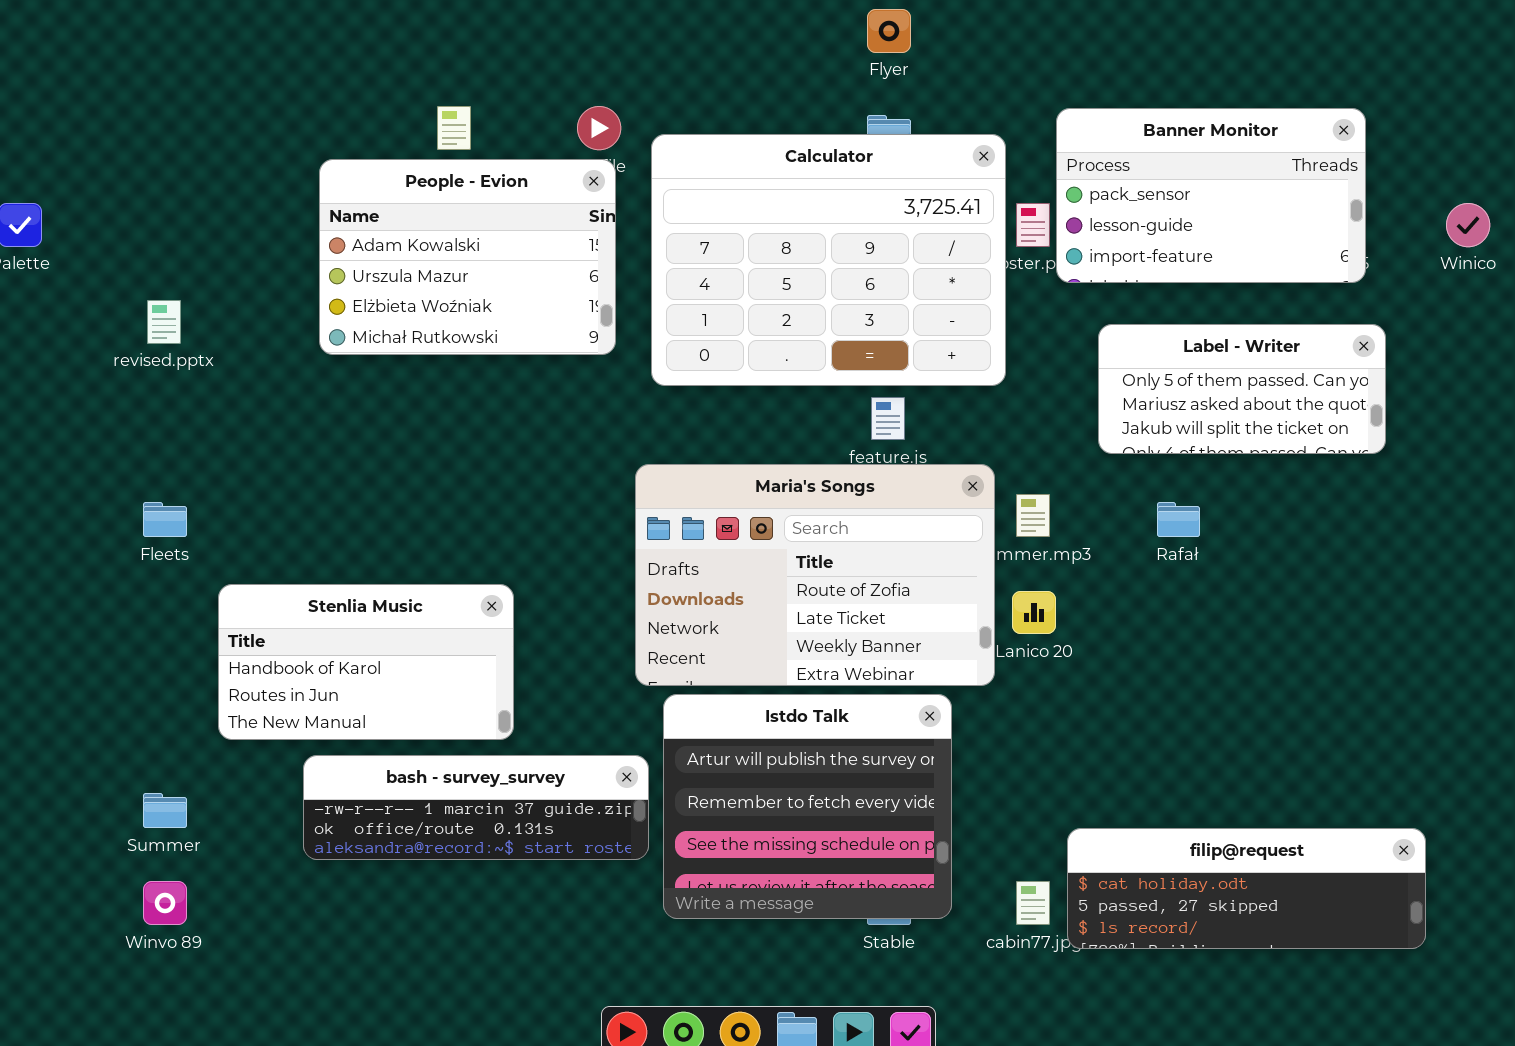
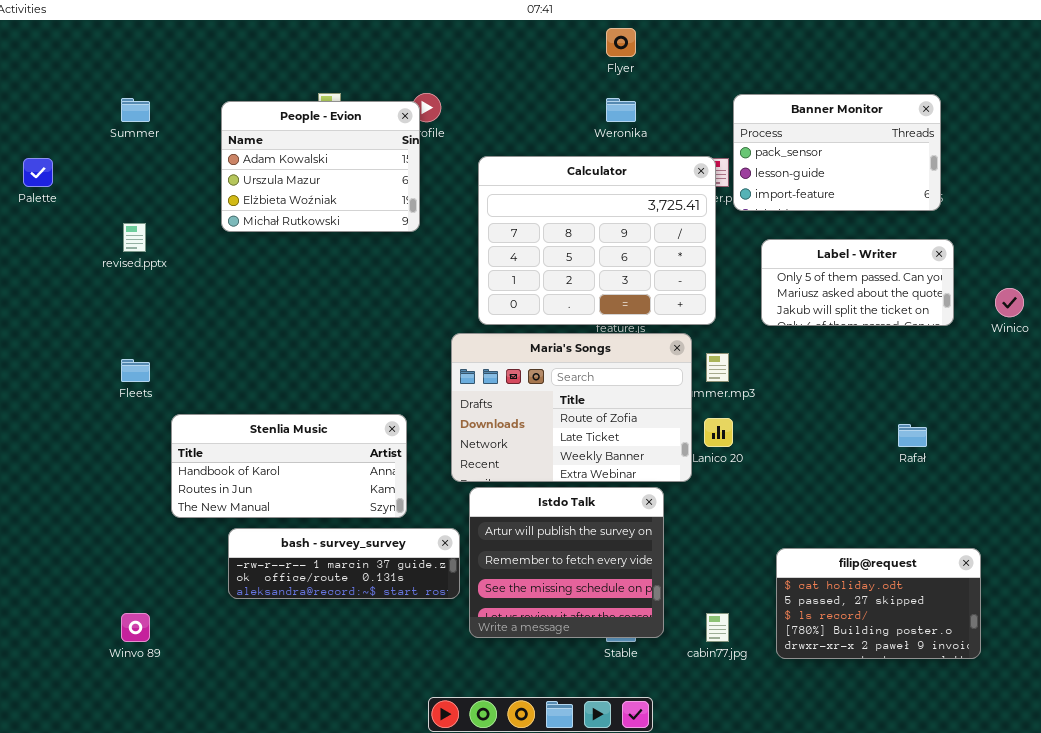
Calculator: [651,134,1006,386] -> [478,156,716,325], moved
People - Evion: [319,159,616,355] -> [221,101,420,232], moved
Winico: [1446,203,1490,247] -> [995,288,1024,317], moved
Rafał: [1157,502,1200,537] -> [898,424,927,447], moved
Stenlia Music: [218,584,514,740] -> [171,414,407,518], resized
Summer: [143,793,187,828] -> [121,98,150,122], moved
filip@request: [1067,828,1426,949] -> [776,548,981,659], resized

